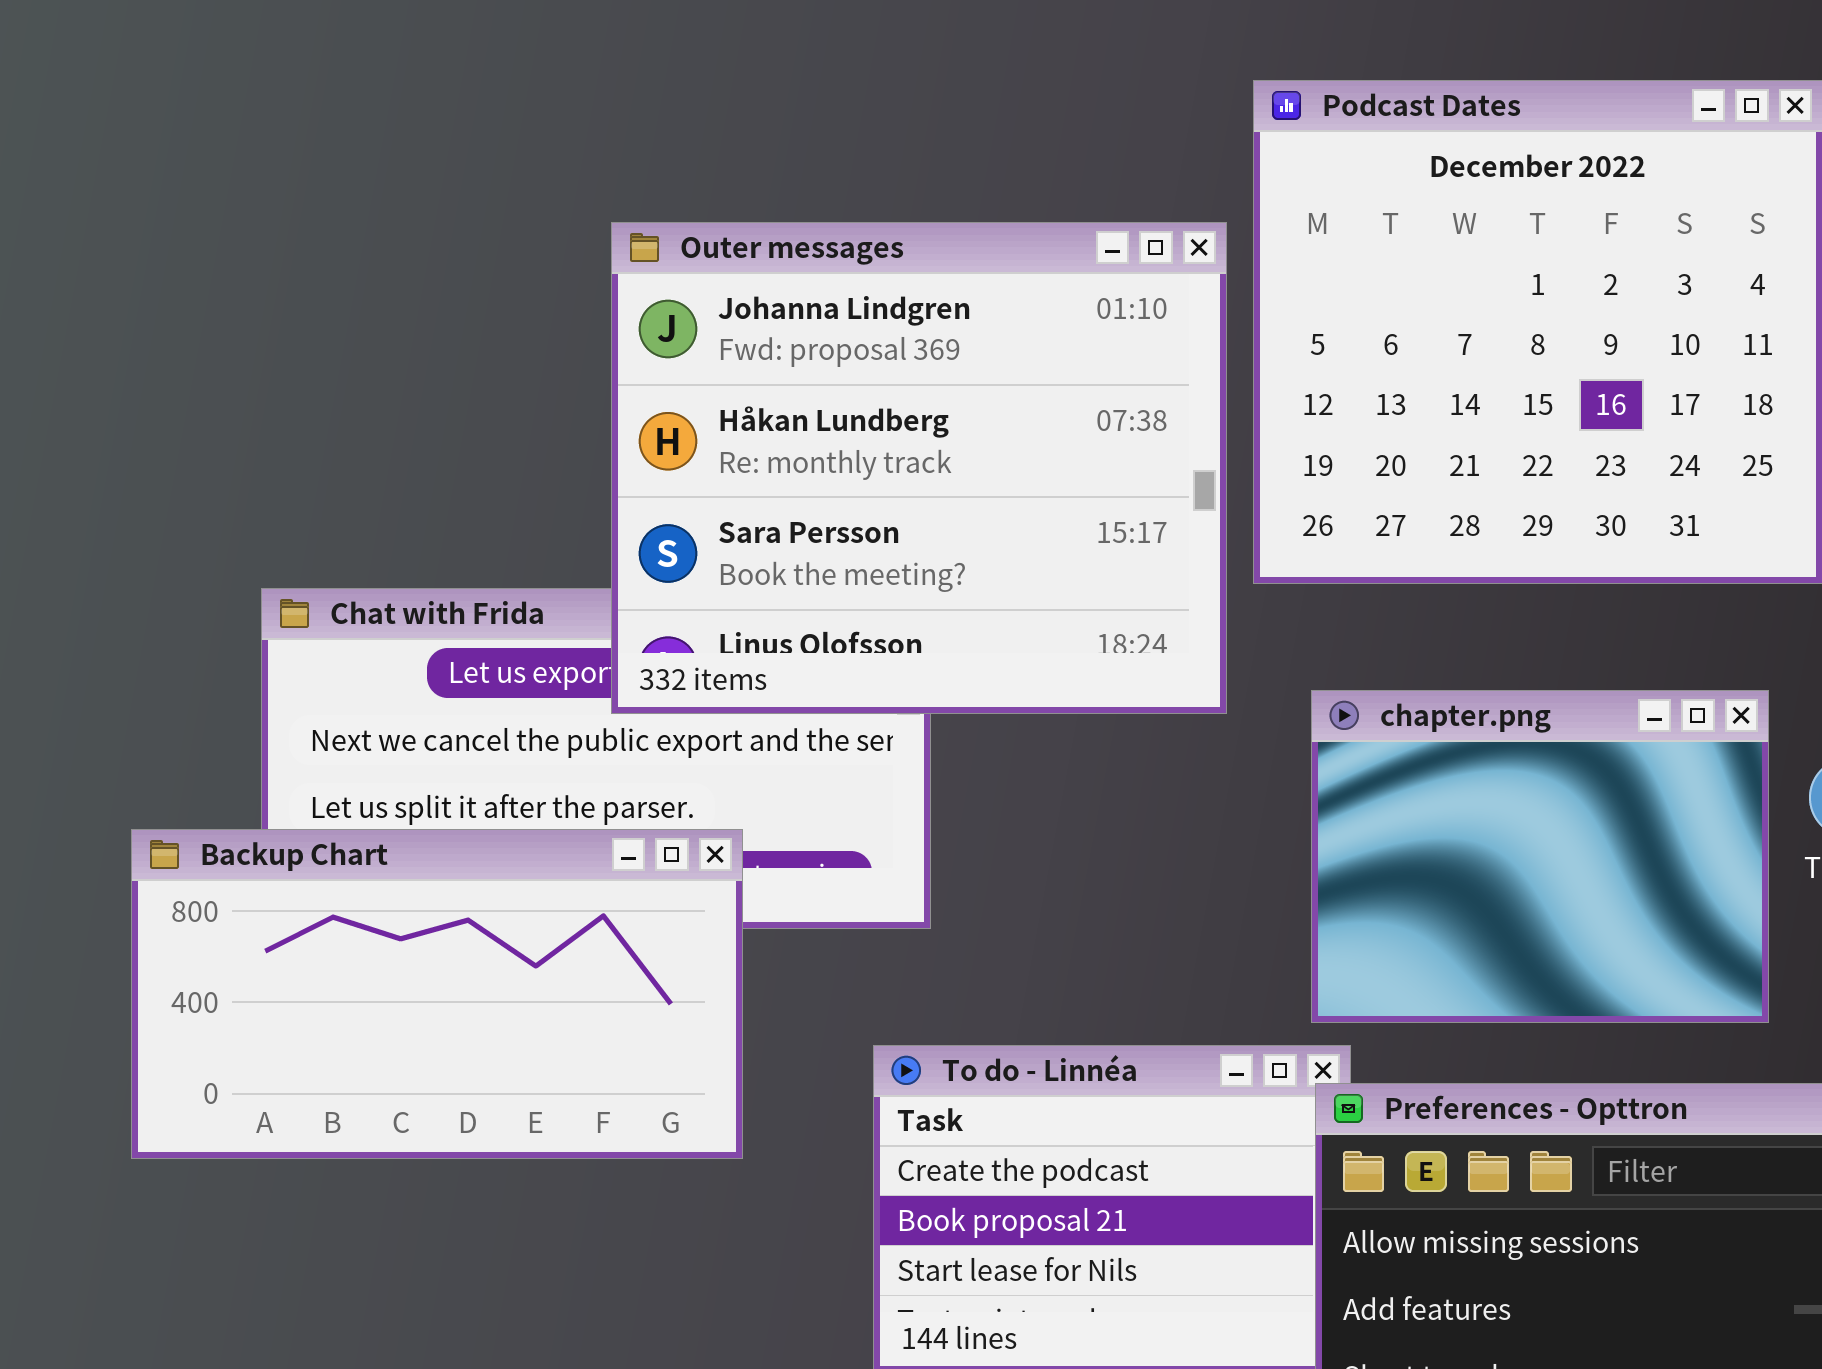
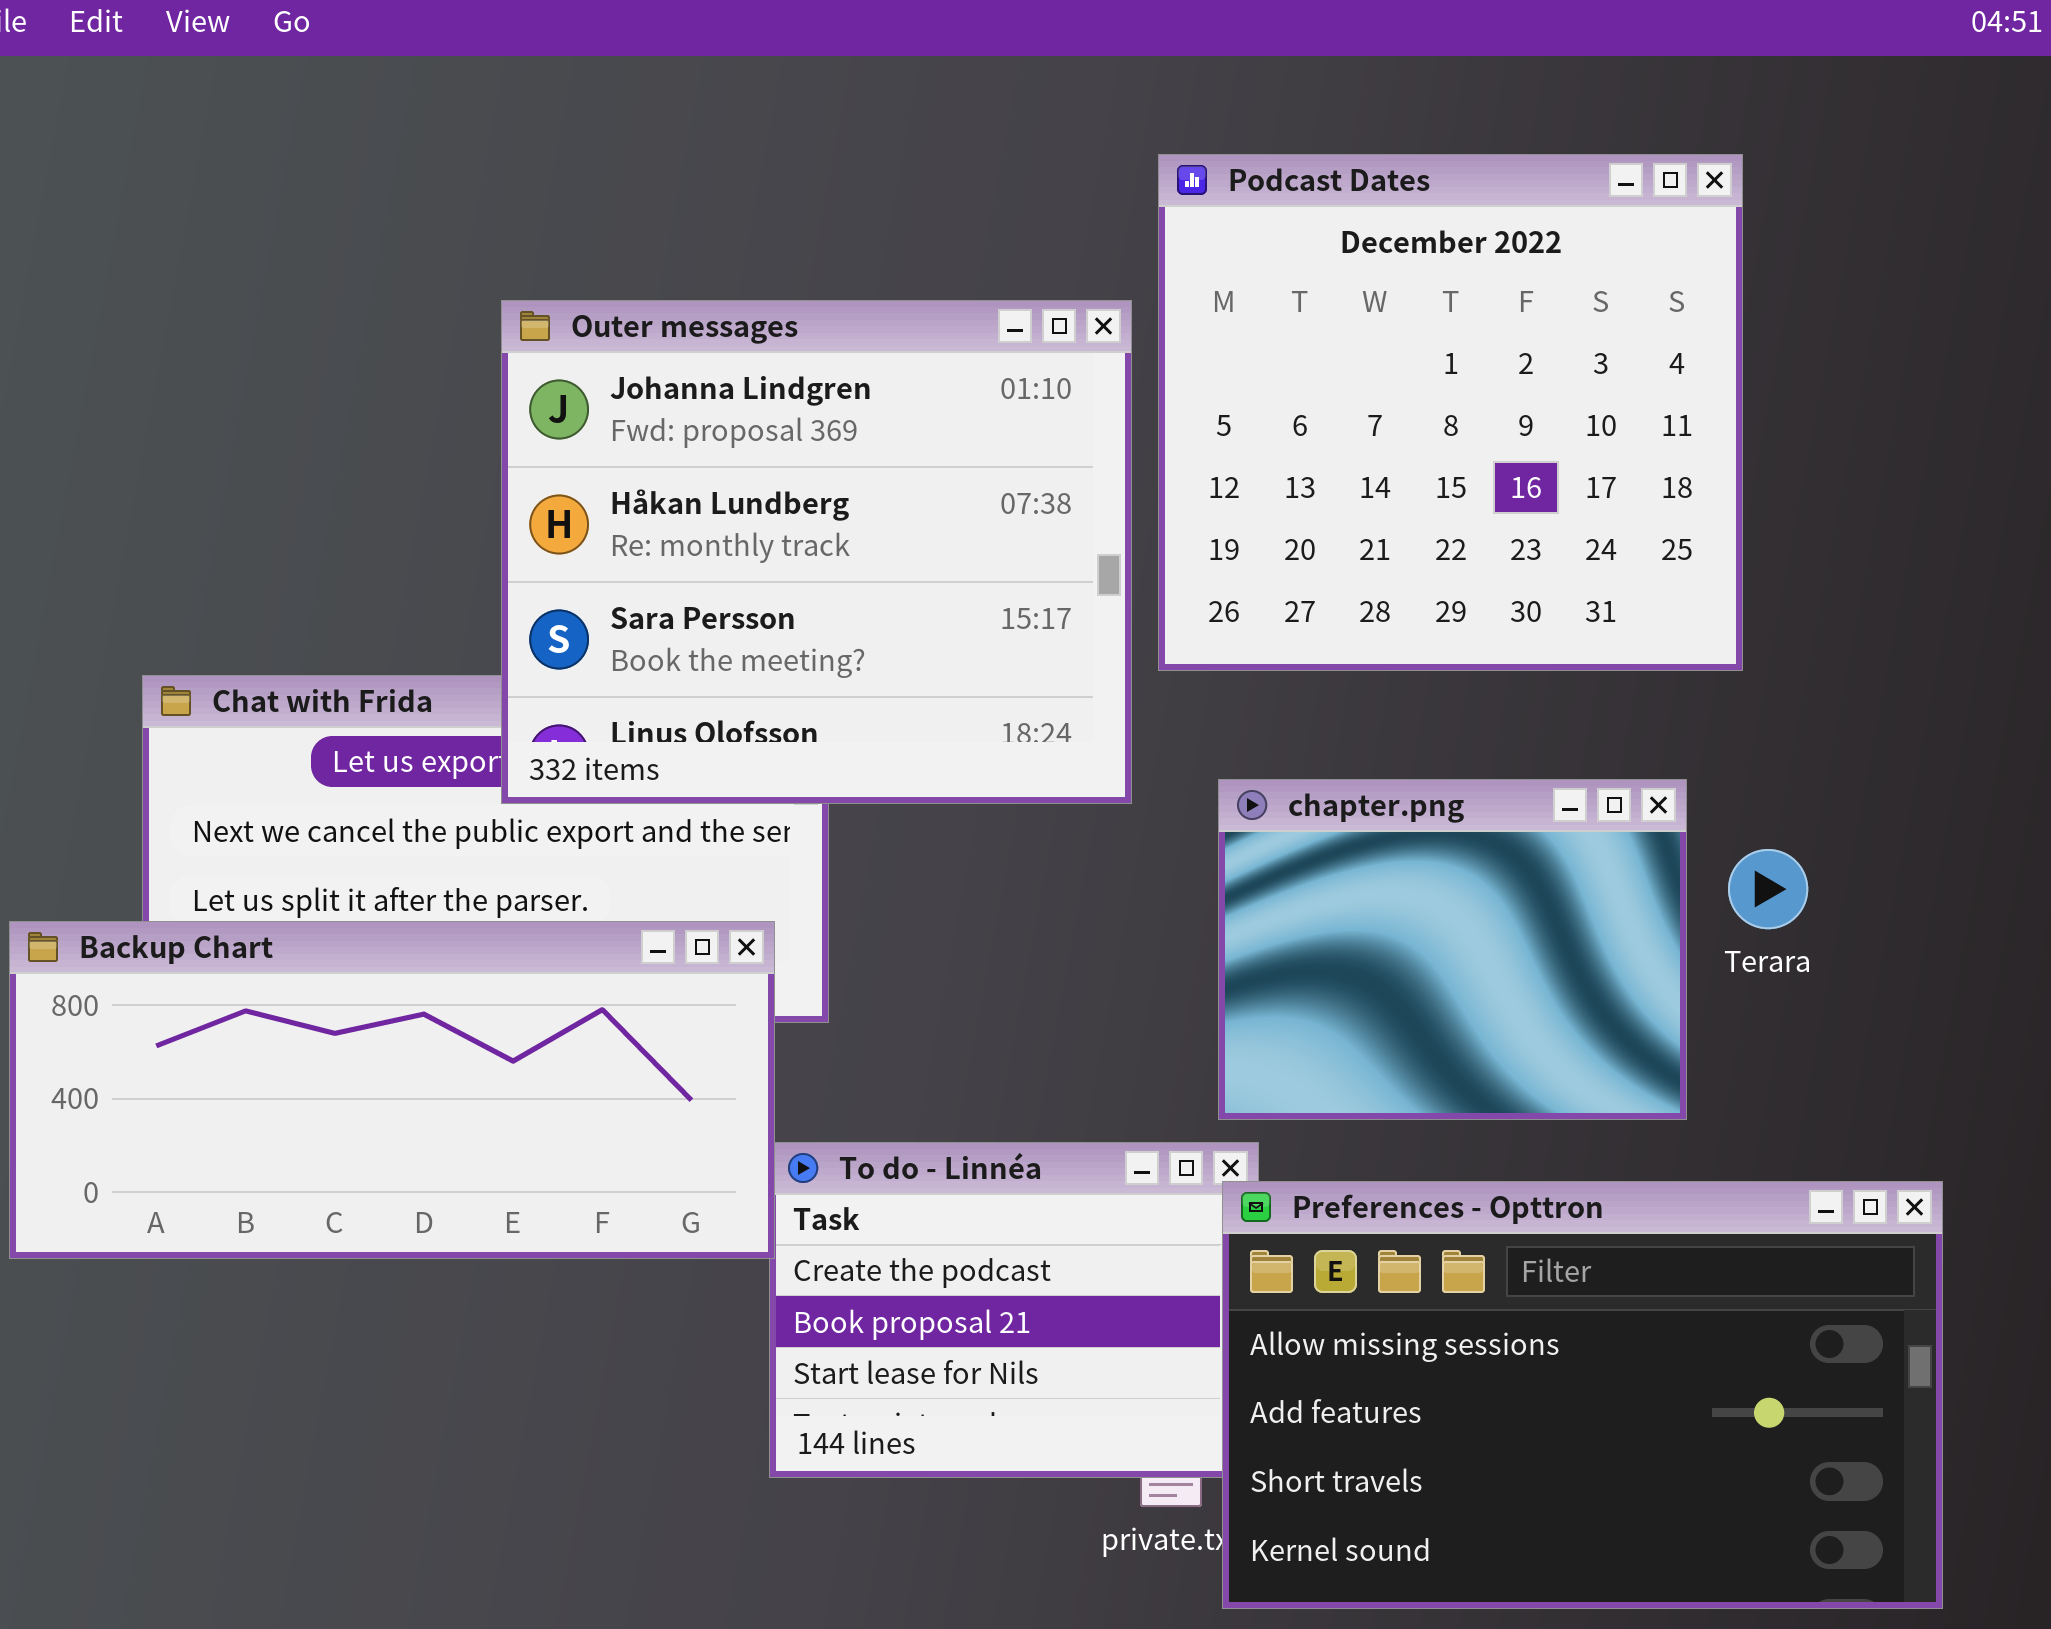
Backup Chart: [131,829,743,1159] -> [9,921,775,1259], resized

